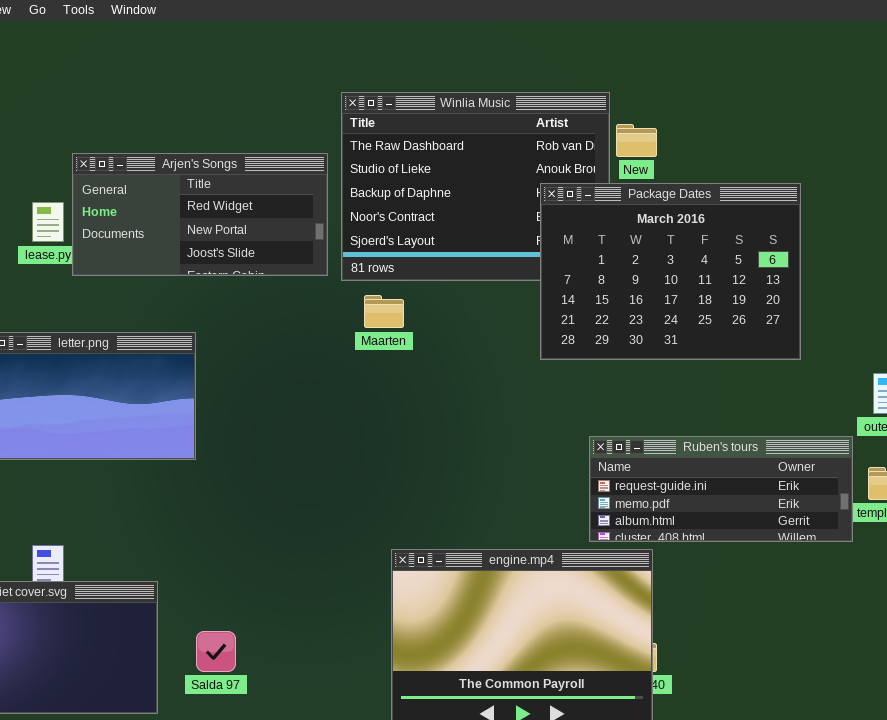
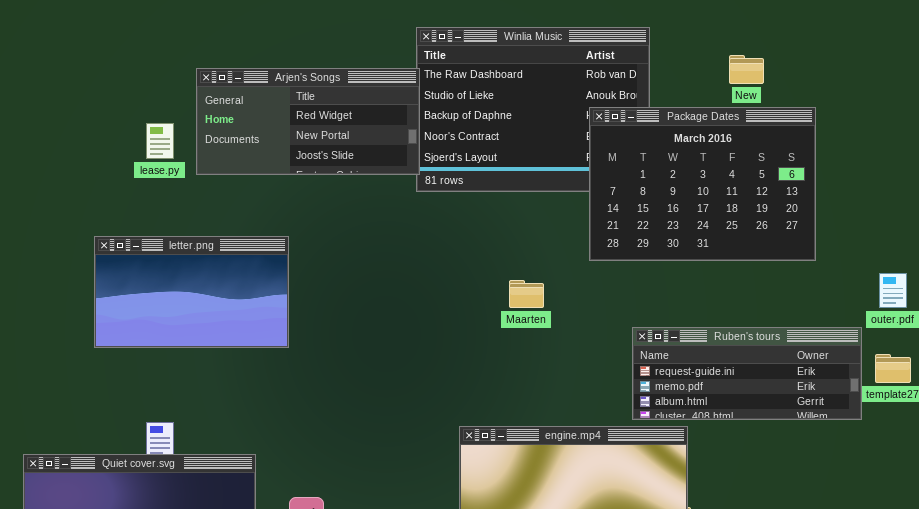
New: [616,124,657,157] -> [729,55,764,84], moved
Arjen's Songs: [72,153,328,276] -> [196,68,420,175], moved
Maarten: [364,295,404,328] -> [509,280,544,308], moved

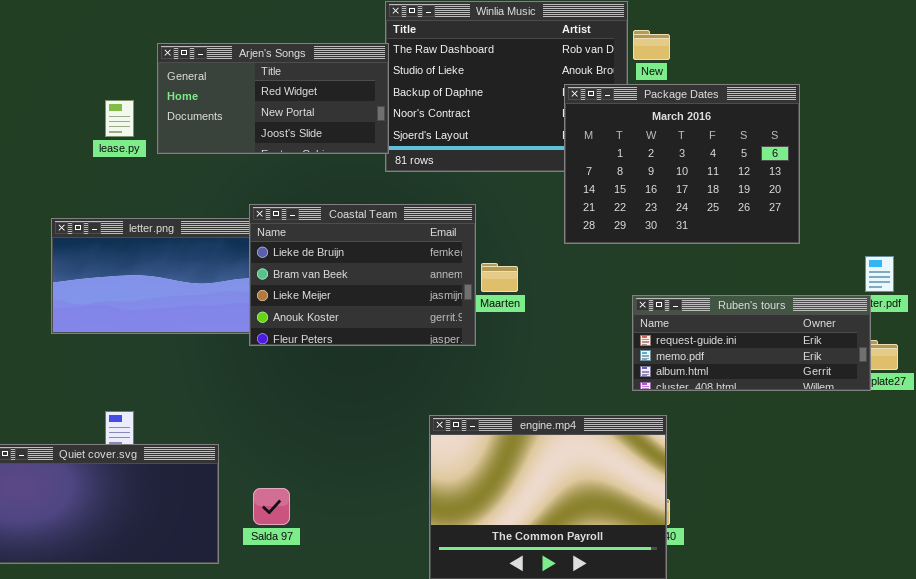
New: [729,55,764,84] -> [633,30,670,60], moved
Coastal Team: none -> [249,204,476,346], opened
Ruben's tours: [632,327,862,420] -> [632,295,871,391], moved

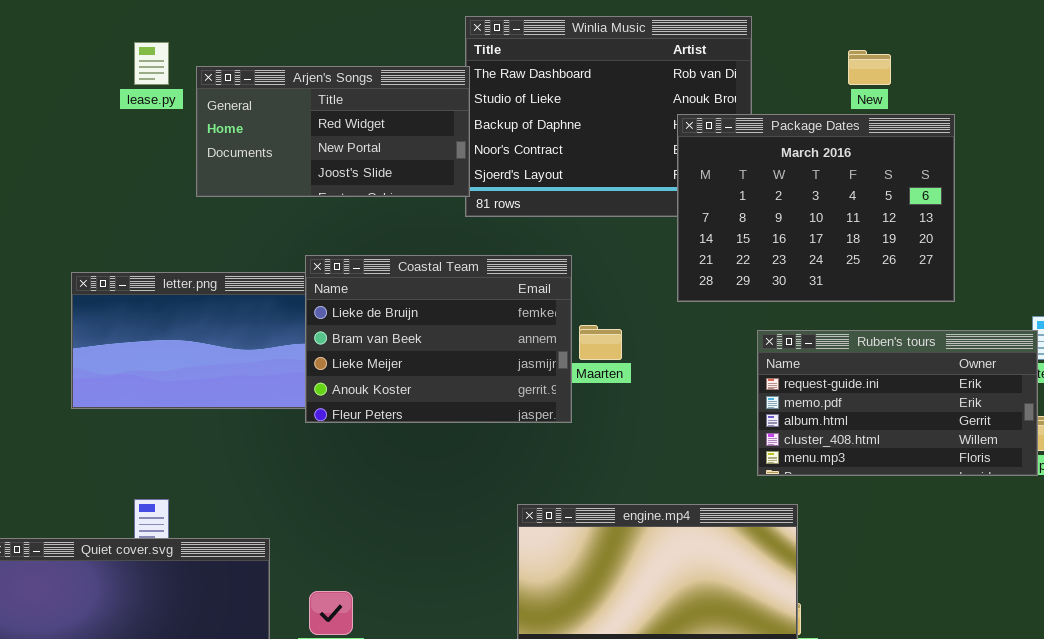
New: [633,30,670,60] -> [848,50,891,85], moved
lease.py: [105,100,134,137] -> [134,42,169,85], moved
Ruben's tours: [632,295,871,391] -> [757,330,1038,476], resized

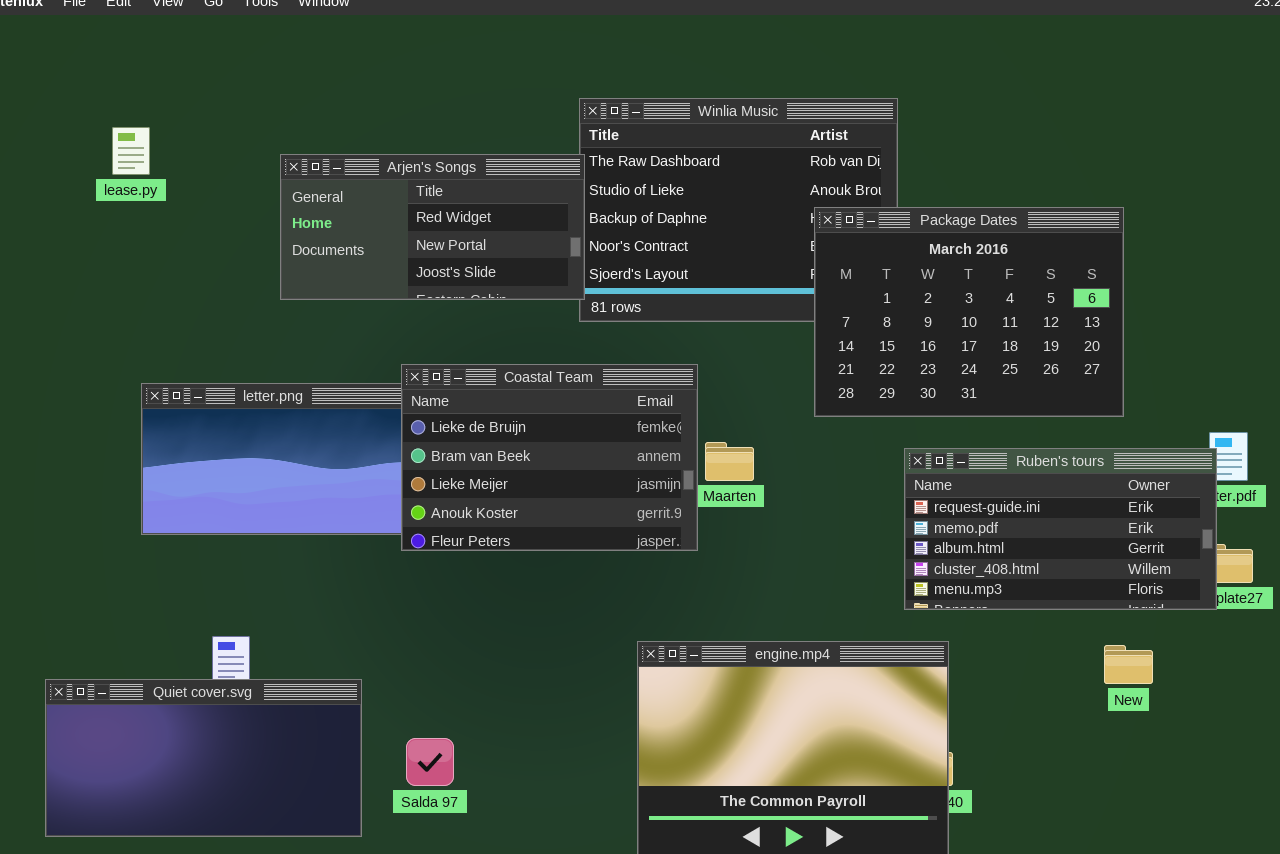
lease.py: [134,42,169,85] -> [112,127,150,175], moved
New: [848,50,891,85] -> [1104,645,1153,684], moved

